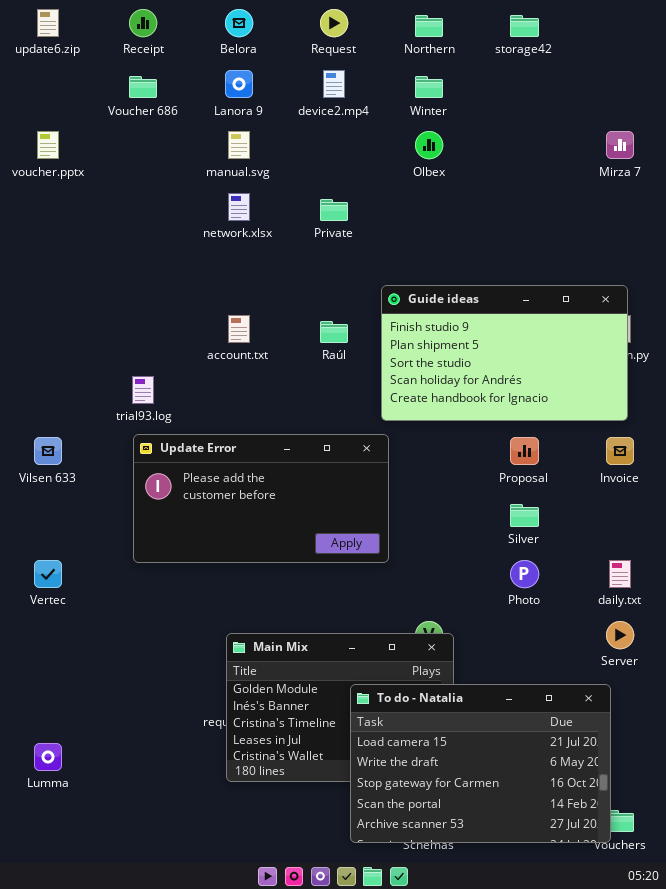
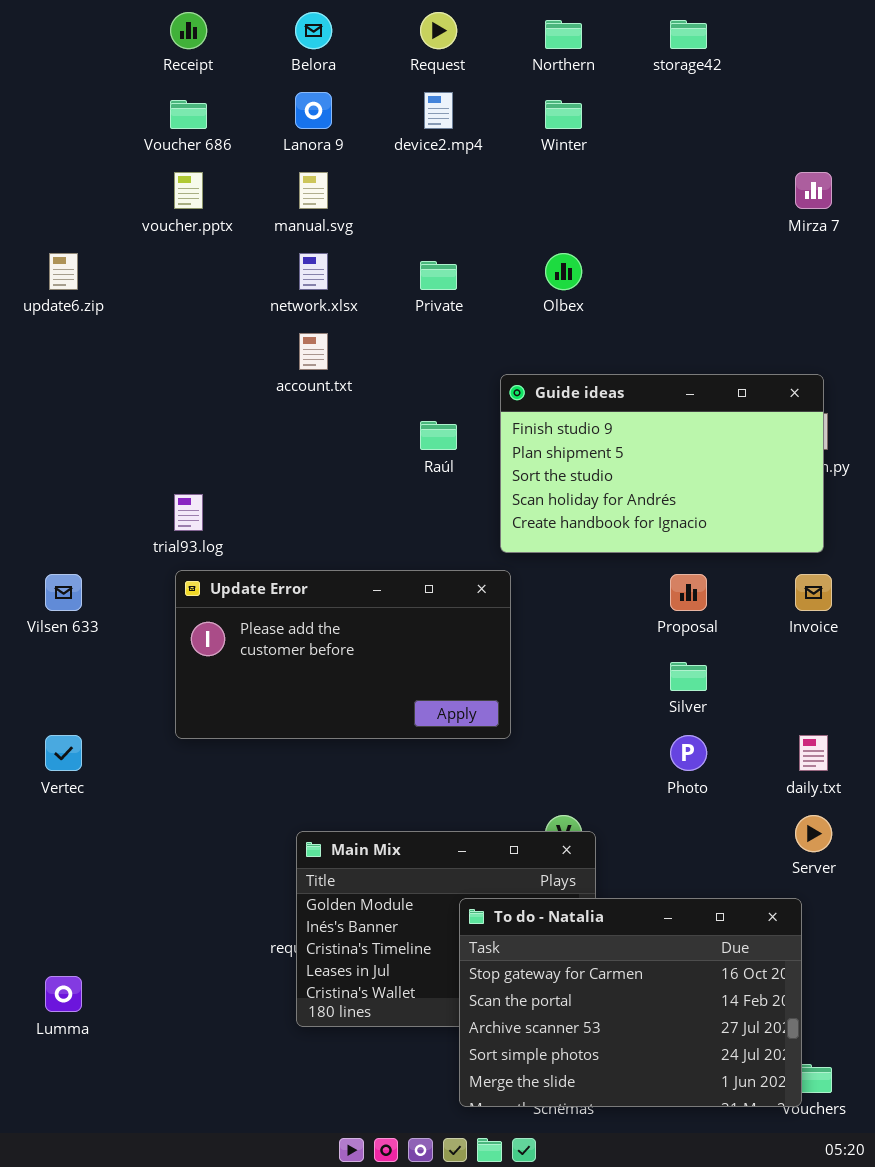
update6.zip: [37,9,59,37] -> [49,253,78,290], moved
voucher.pptx: [37,131,59,159] -> [174,172,203,209], moved
Olbex: [415,131,443,159] -> [545,253,582,290], moved
account.txt: [228,315,250,343] -> [299,333,328,370], moved
To do - Natalia: [350,684,611,843] -> [459,898,802,1107], scrolled down 2 rows

